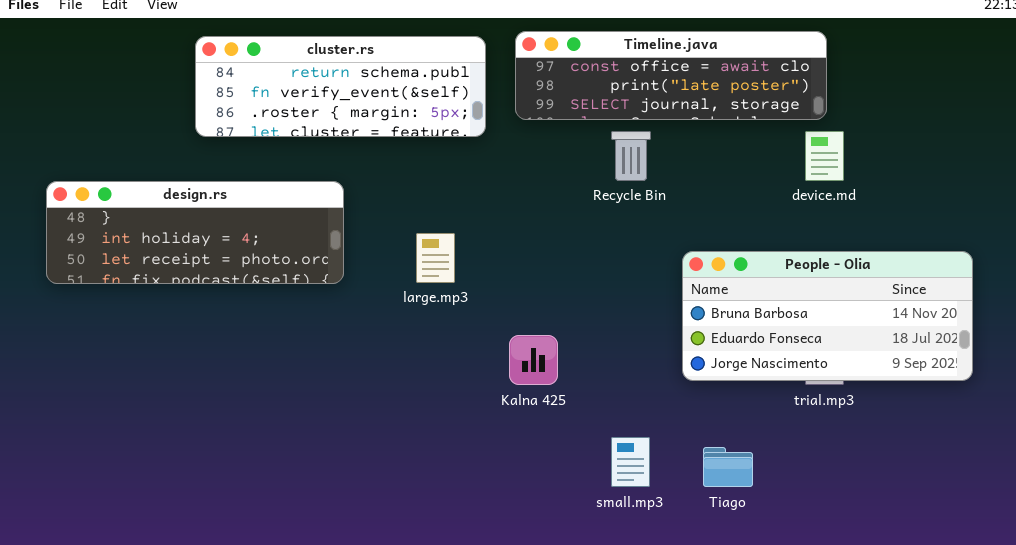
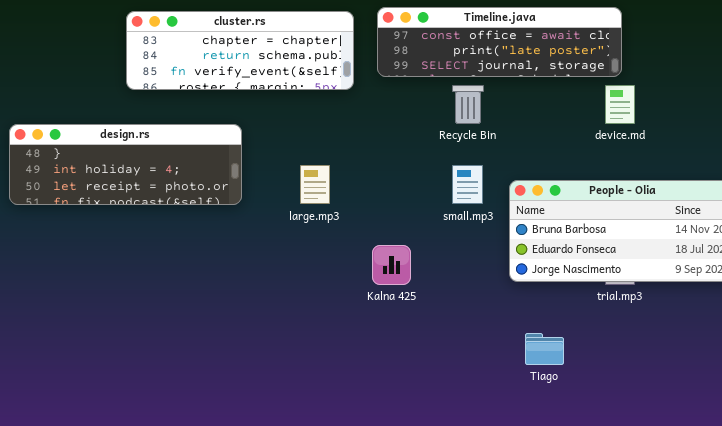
cluster.rs: [195,36,486,137] -> [126,11,354,90], scrolled up 1 row
small.mp3: [611,437,650,487] -> [452,165,483,204], moved

